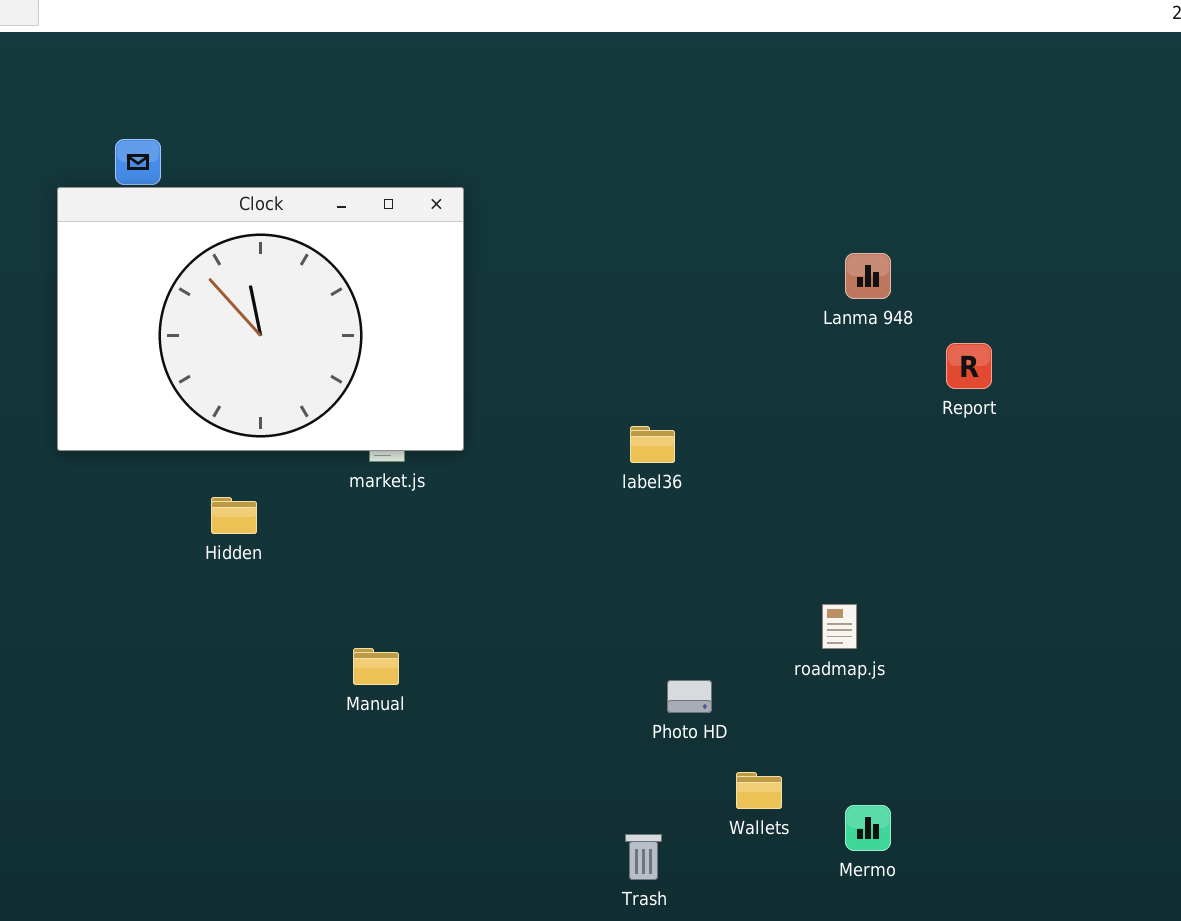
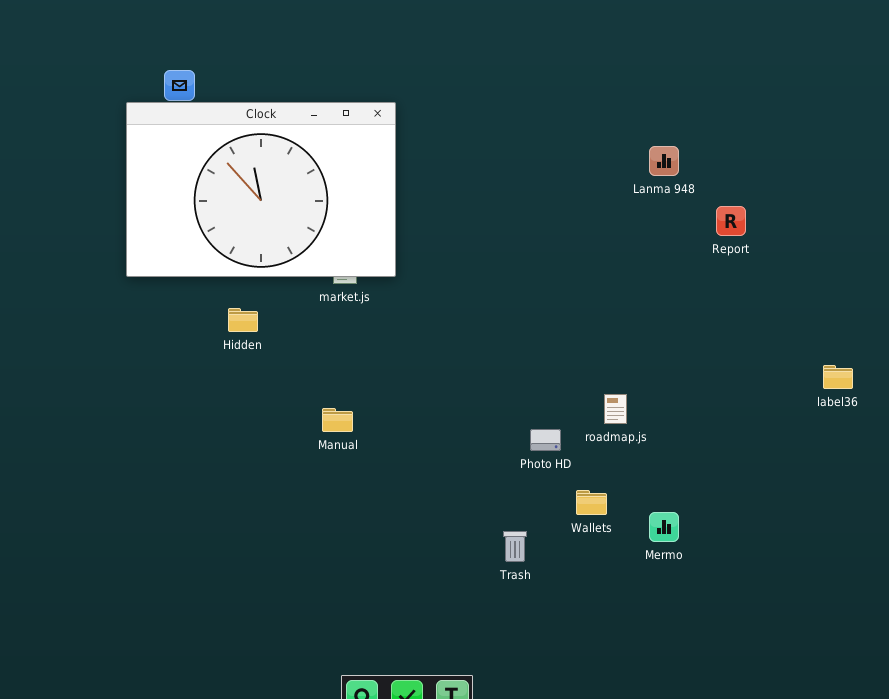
label36: [630,426,675,463] -> [823,365,853,389], moved
roadmap.js: [822,604,857,649] -> [604,394,627,424], moved

